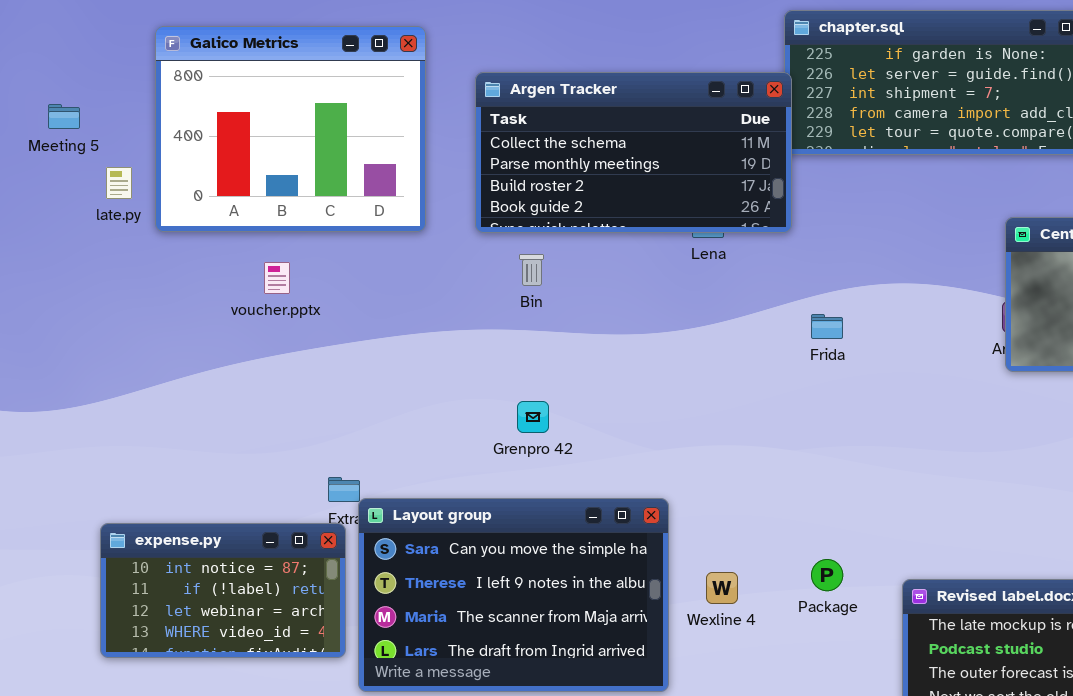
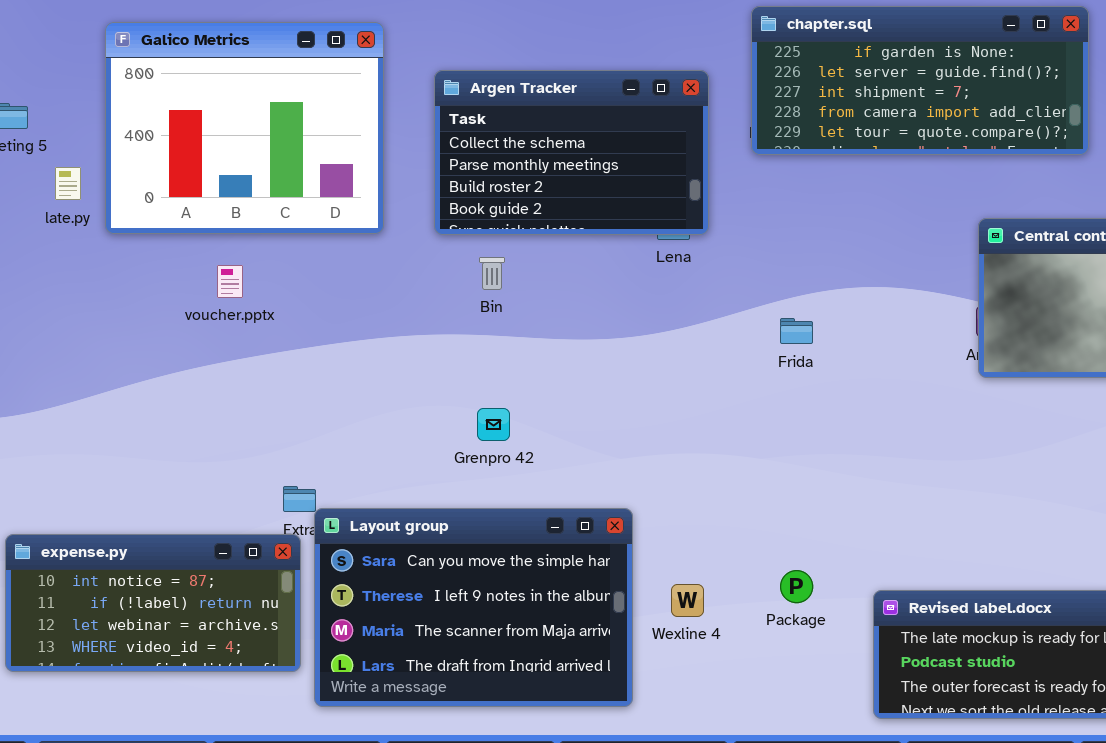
Argen Tracker: [475,72,792,233] -> [434,70,709,235], resized
expense.py: [100,523,346,658] -> [5,534,301,672], resized

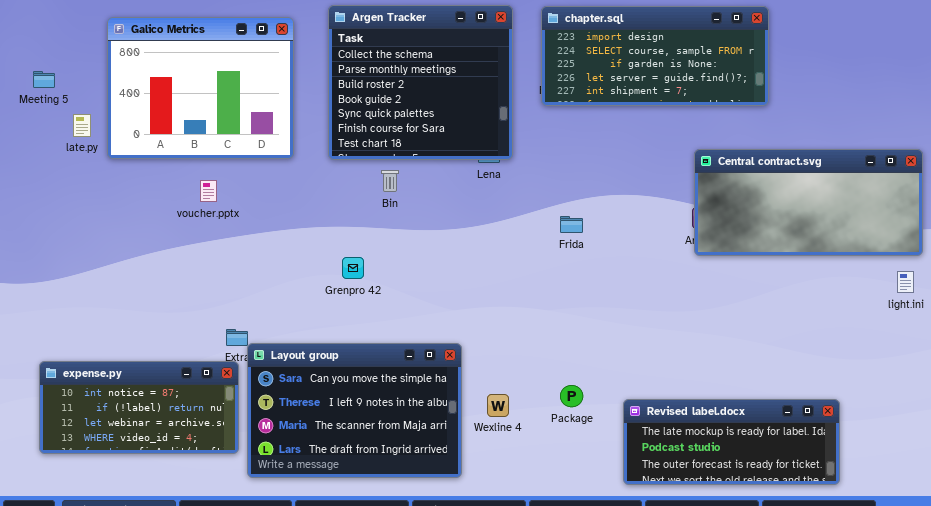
chapter.sql: [751,6,1089,155] -> [541,6,769,106], scrolled up 2 rows
Argen Tracker: [434,70,709,235] -> [328,5,513,160], resized
Bin: [479,257,505,290] -> [381,170,399,192], moved
voucher.pptx: [217,265,243,298] -> [200,180,217,202], moved
Grenpro 42: [477,408,510,441] -> [342,257,364,279], moved

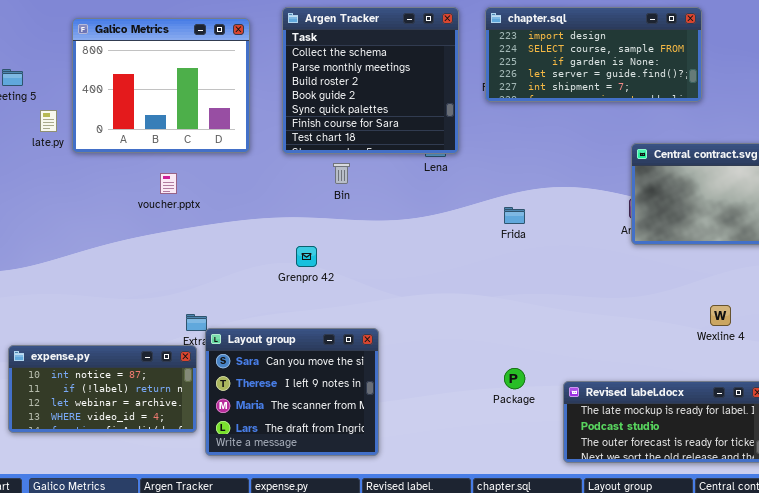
Layout group: [247,343,462,478] -> [205,328,379,456], resized
Wexline 4: [487,394,509,417] -> [710,305,731,326], moved

